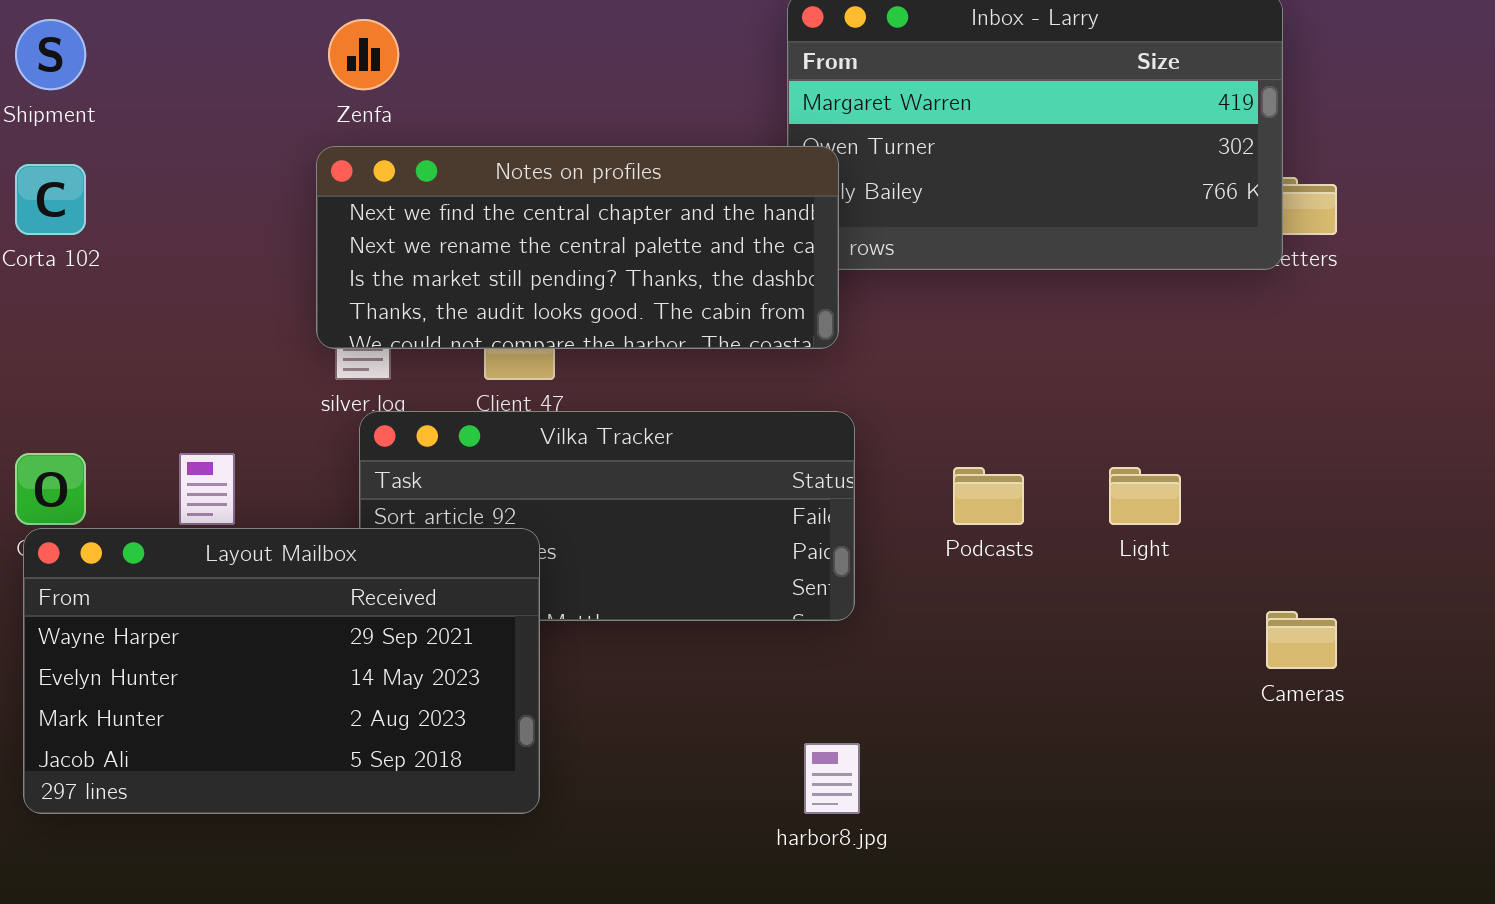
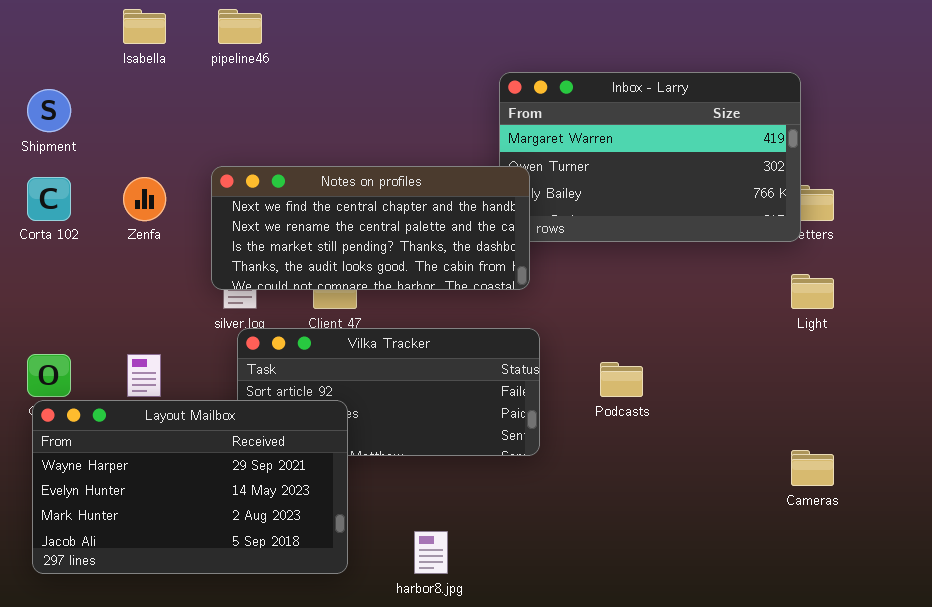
Zenfa: [328,19,399,90] -> [123,177,166,221], moved
Light: [1109,467,1181,525] -> [791,274,834,309], moved
harbor8.jpg: [804,743,860,814] -> [414,531,448,574], moved

